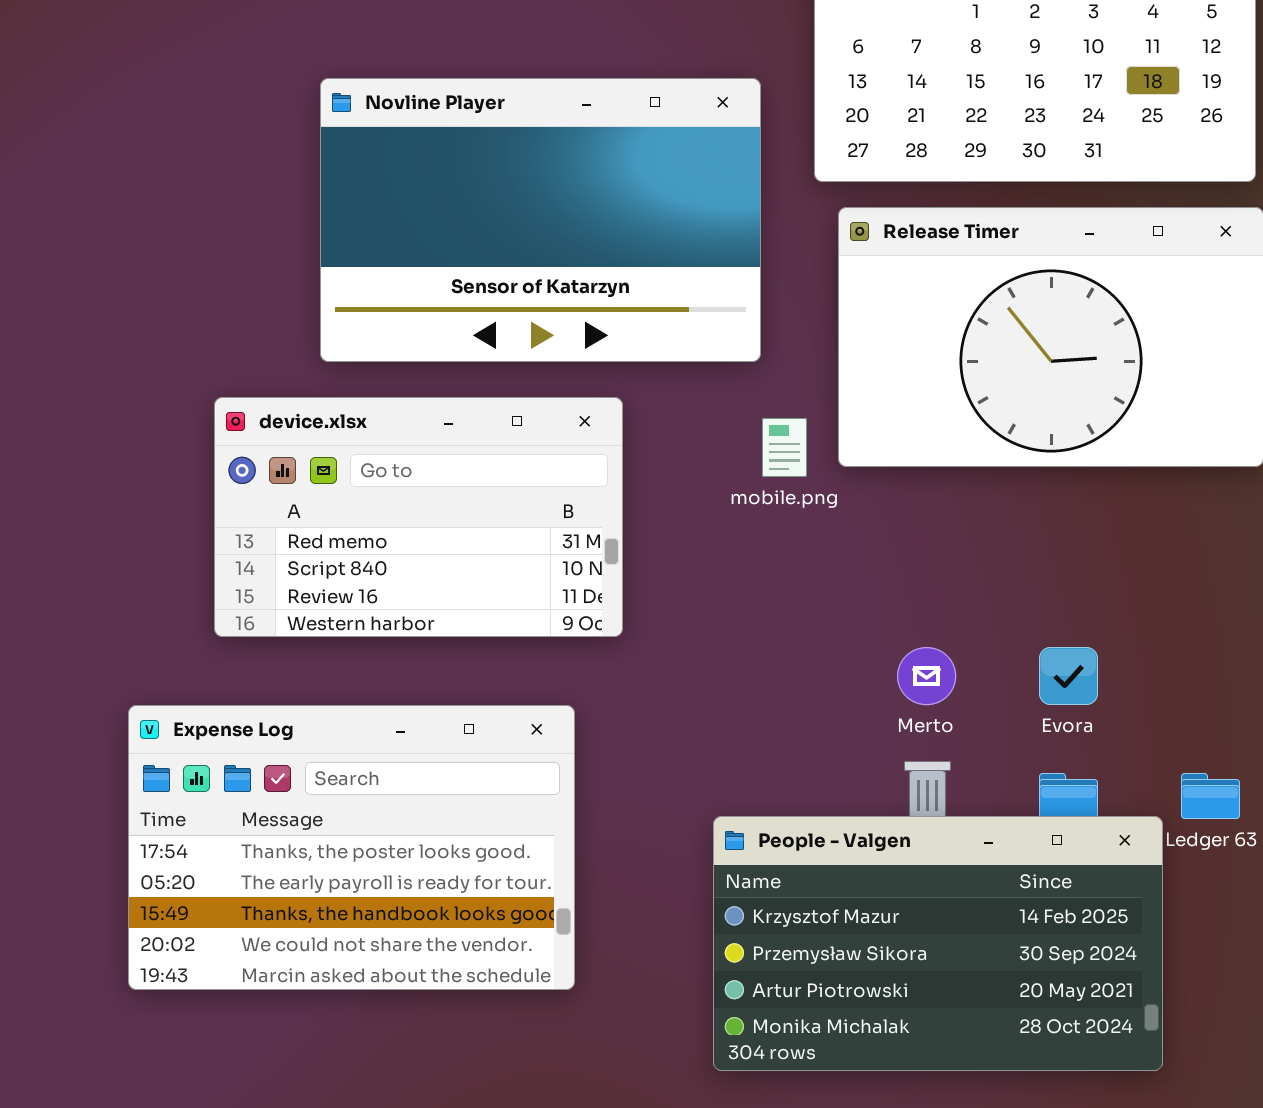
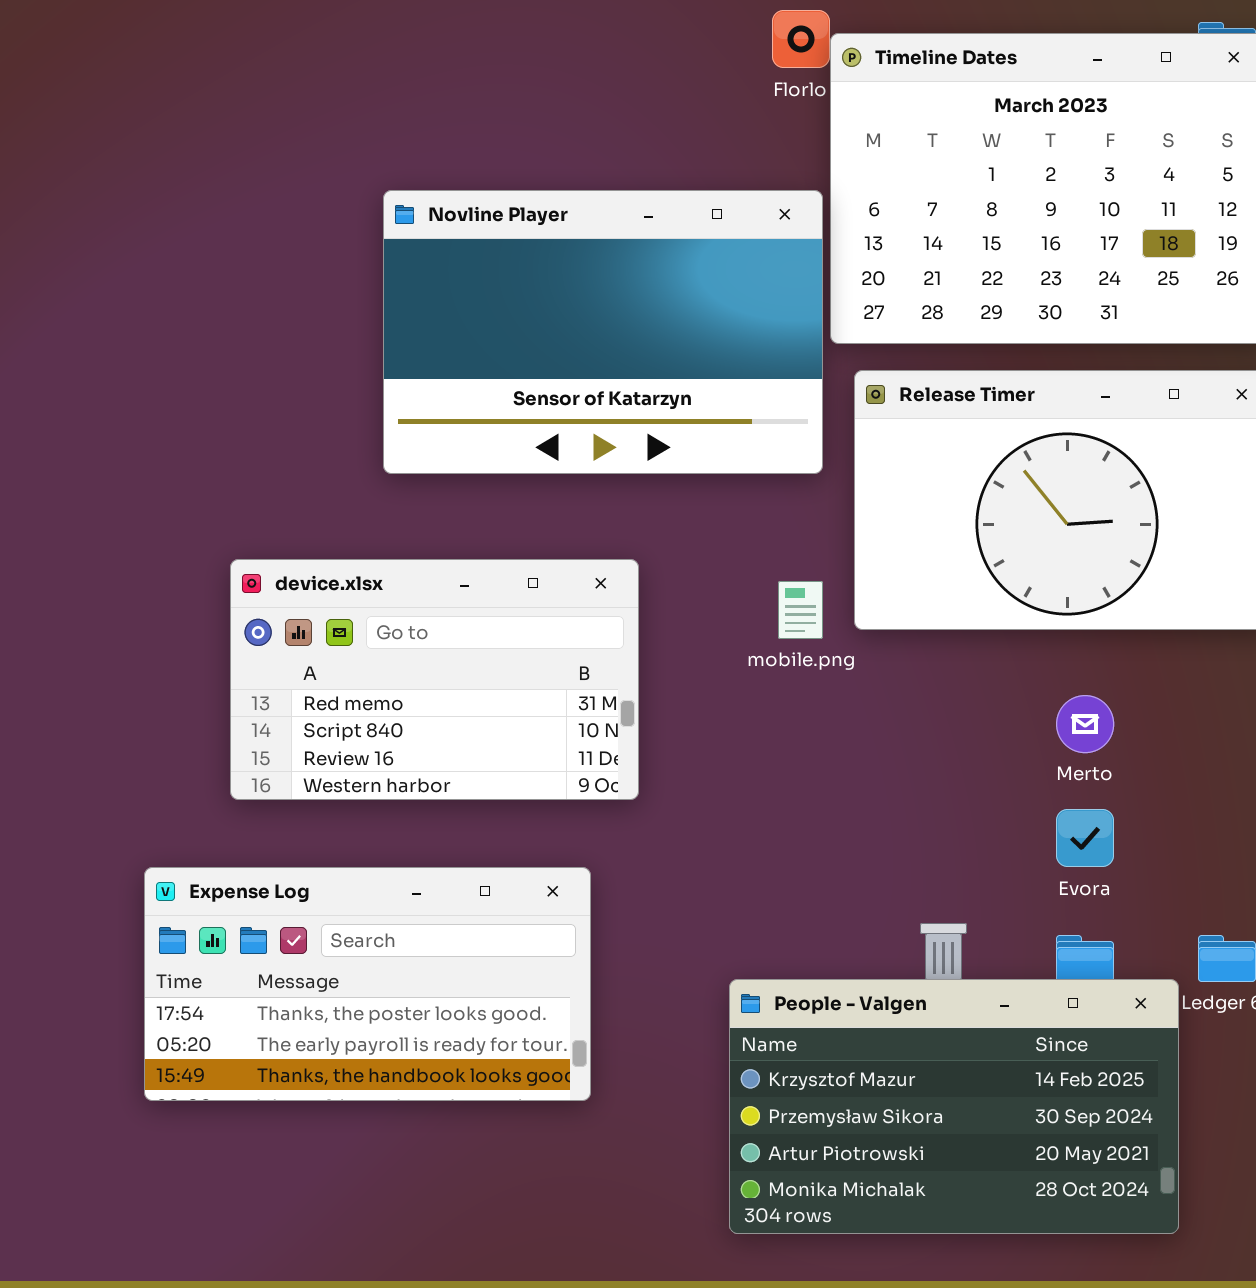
Novline Player: [320,78,761,362] -> [383,190,823,474], moved
Merto: [897,647,956,705] -> [1056,695,1114,753], moved
Expense Log: [128,705,575,990] -> [144,867,591,1101], resized

